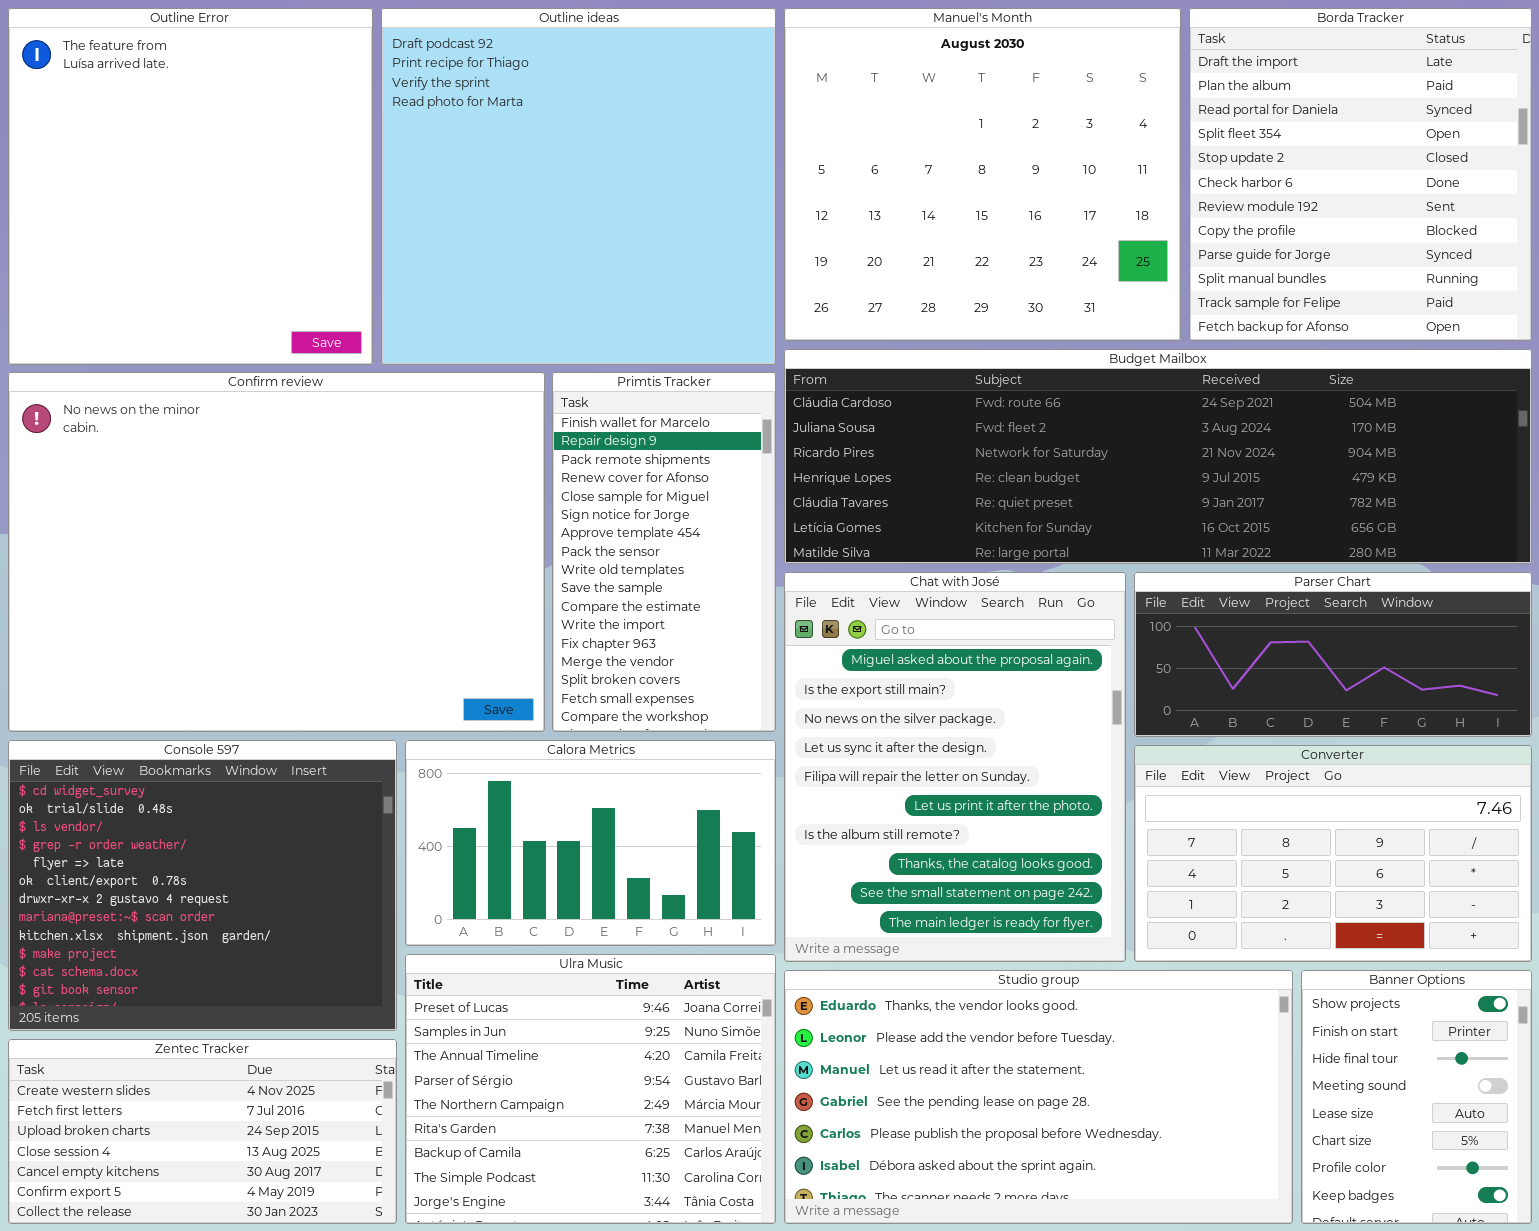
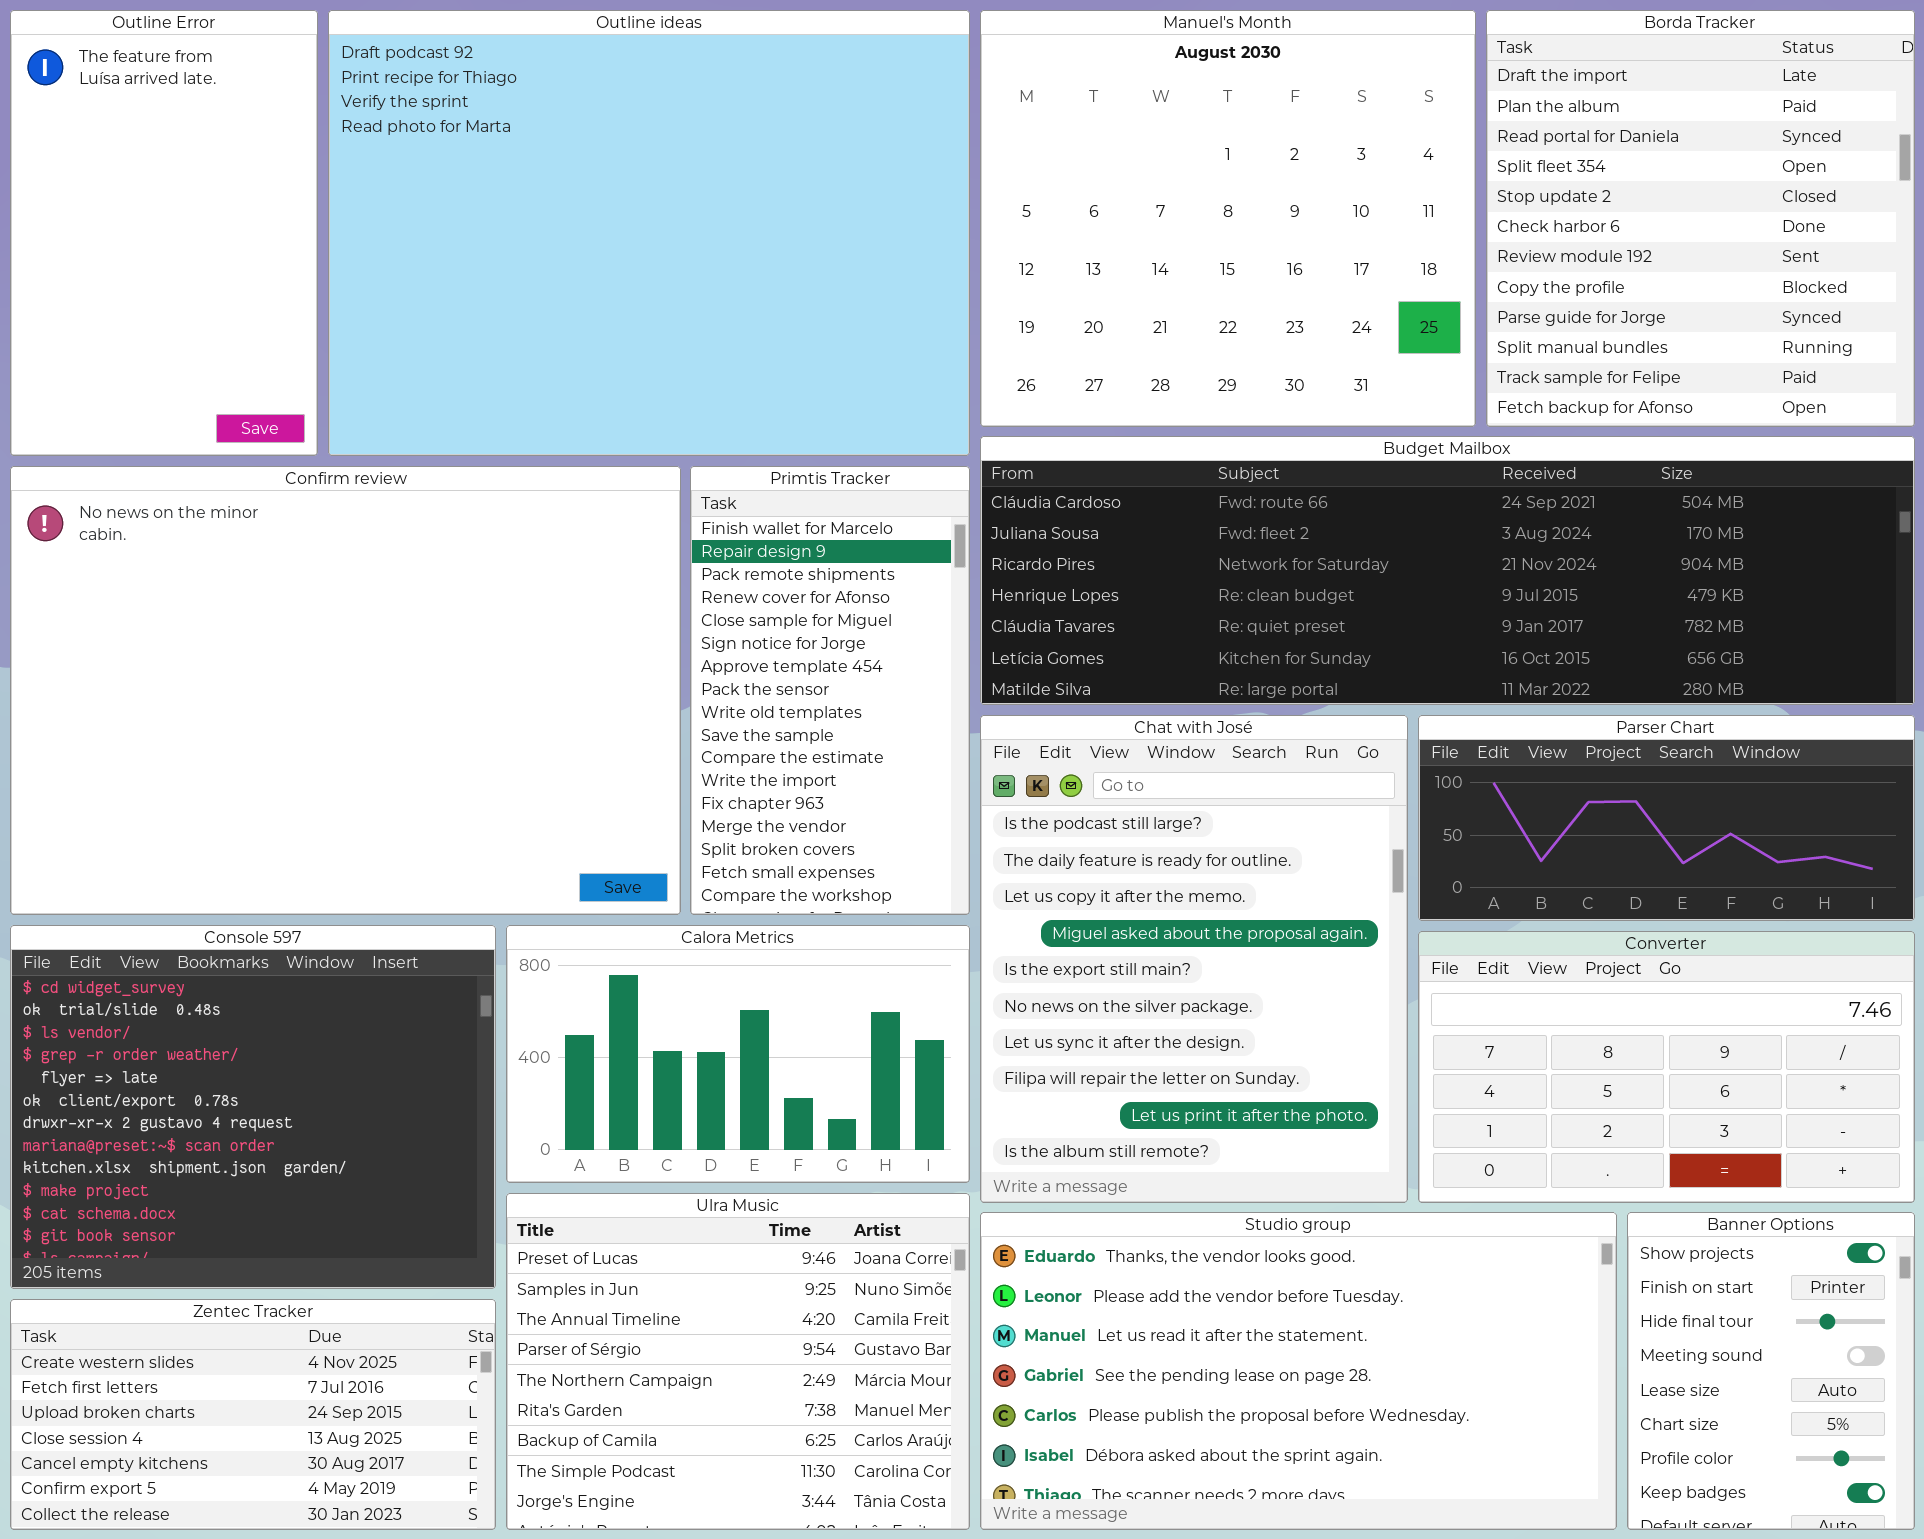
Outline Error: [8,8,373,365] -> [10,10,318,456], resized
Outline ideas: [381,8,776,365] -> [328,10,970,456], resized
Chat with José: [784,572,1126,962] -> [980,715,1408,1203], scrolled up 3 rows

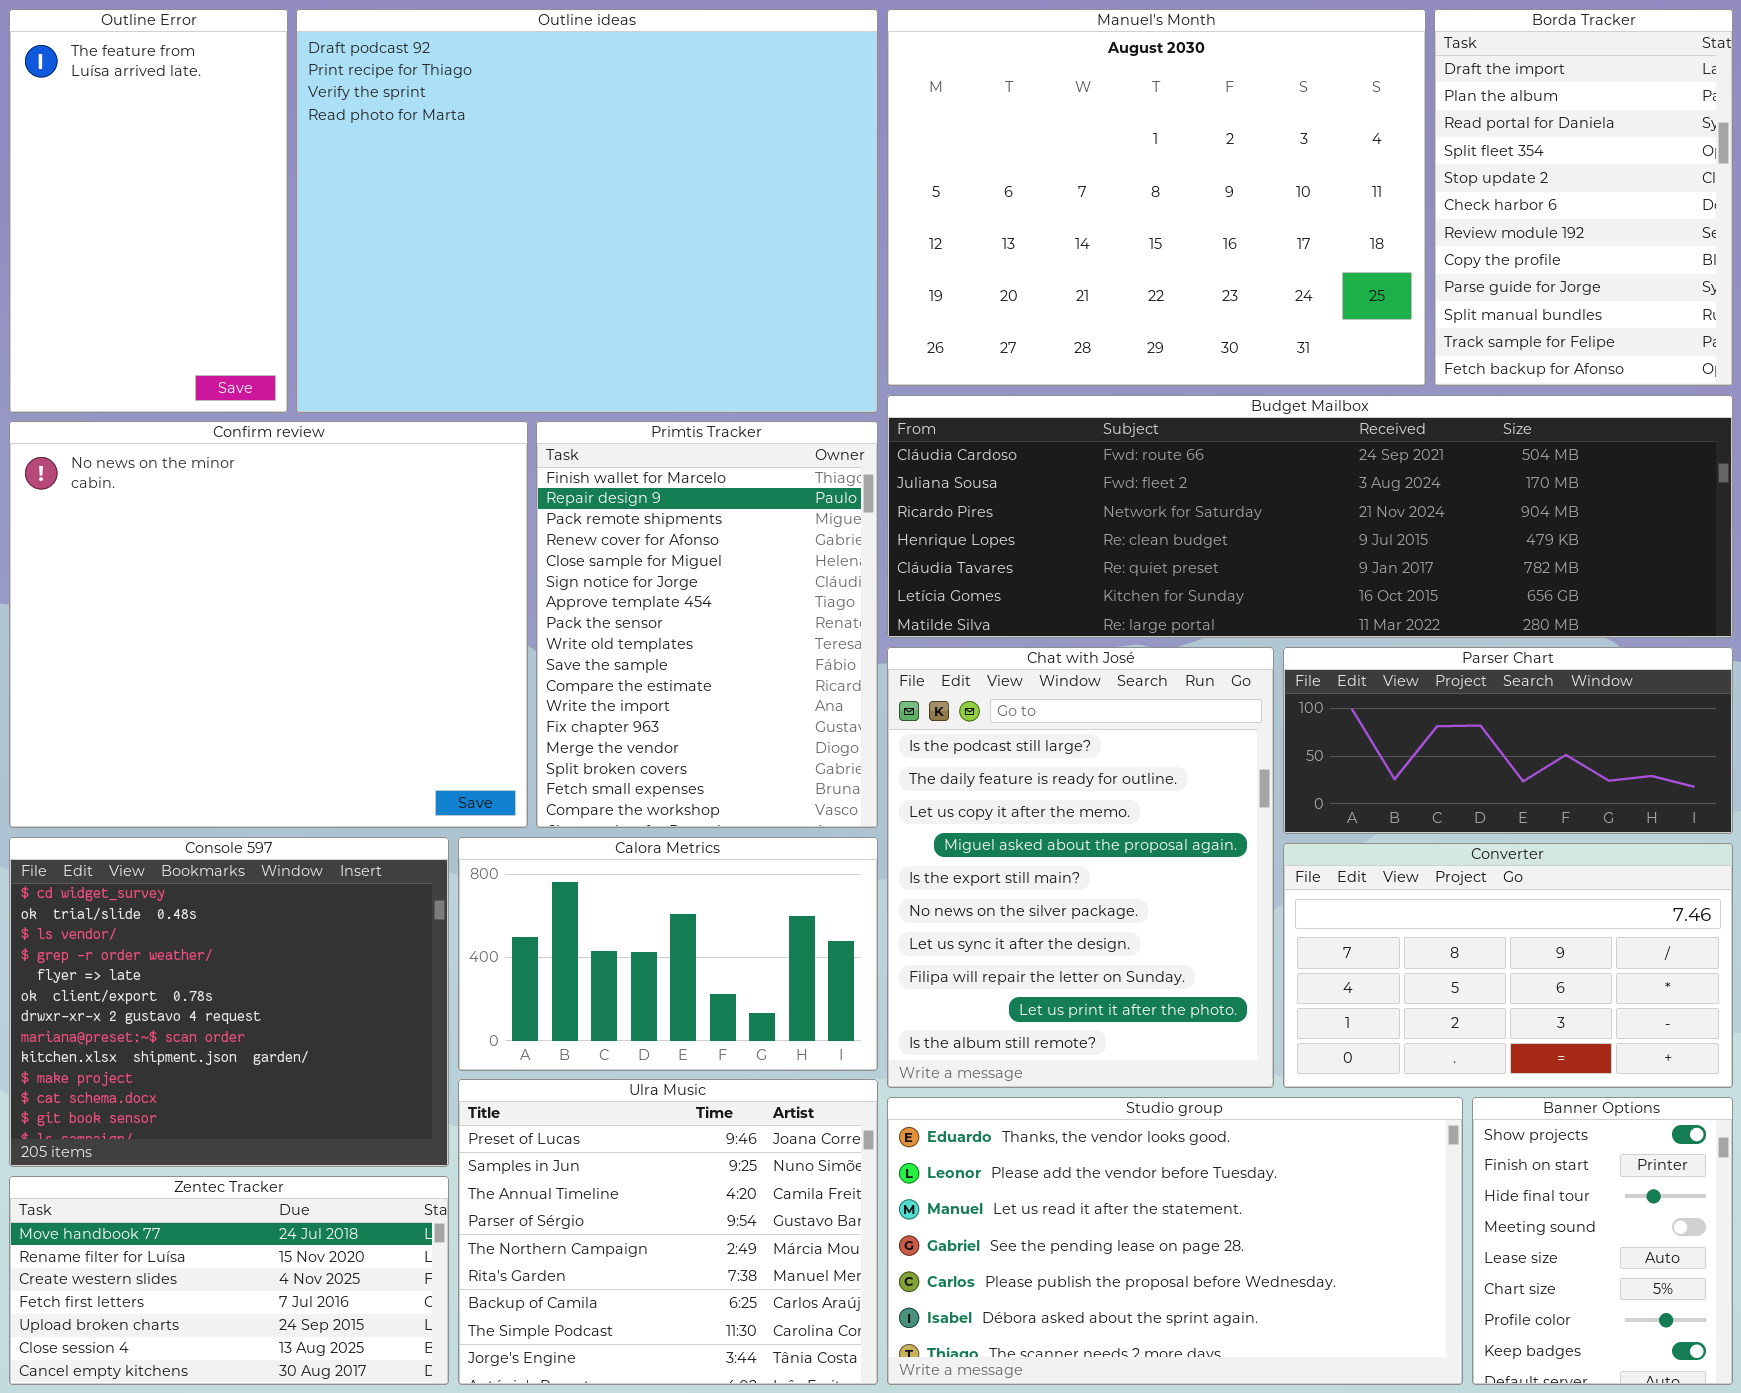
Manuel's Month: [980,10,1476,427] -> [887,9,1426,386], resized
Borda Tracker: [1486,10,1915,427] -> [1434,9,1733,386], resized
Confirm review: [10,466,681,915] -> [9,421,528,828], resized
Primtis Tracker: [690,466,970,915] -> [536,421,878,828], resized
Zentec Tracker: [10,1299,496,1530] -> [9,1176,449,1385], scrolled up 2 rows

